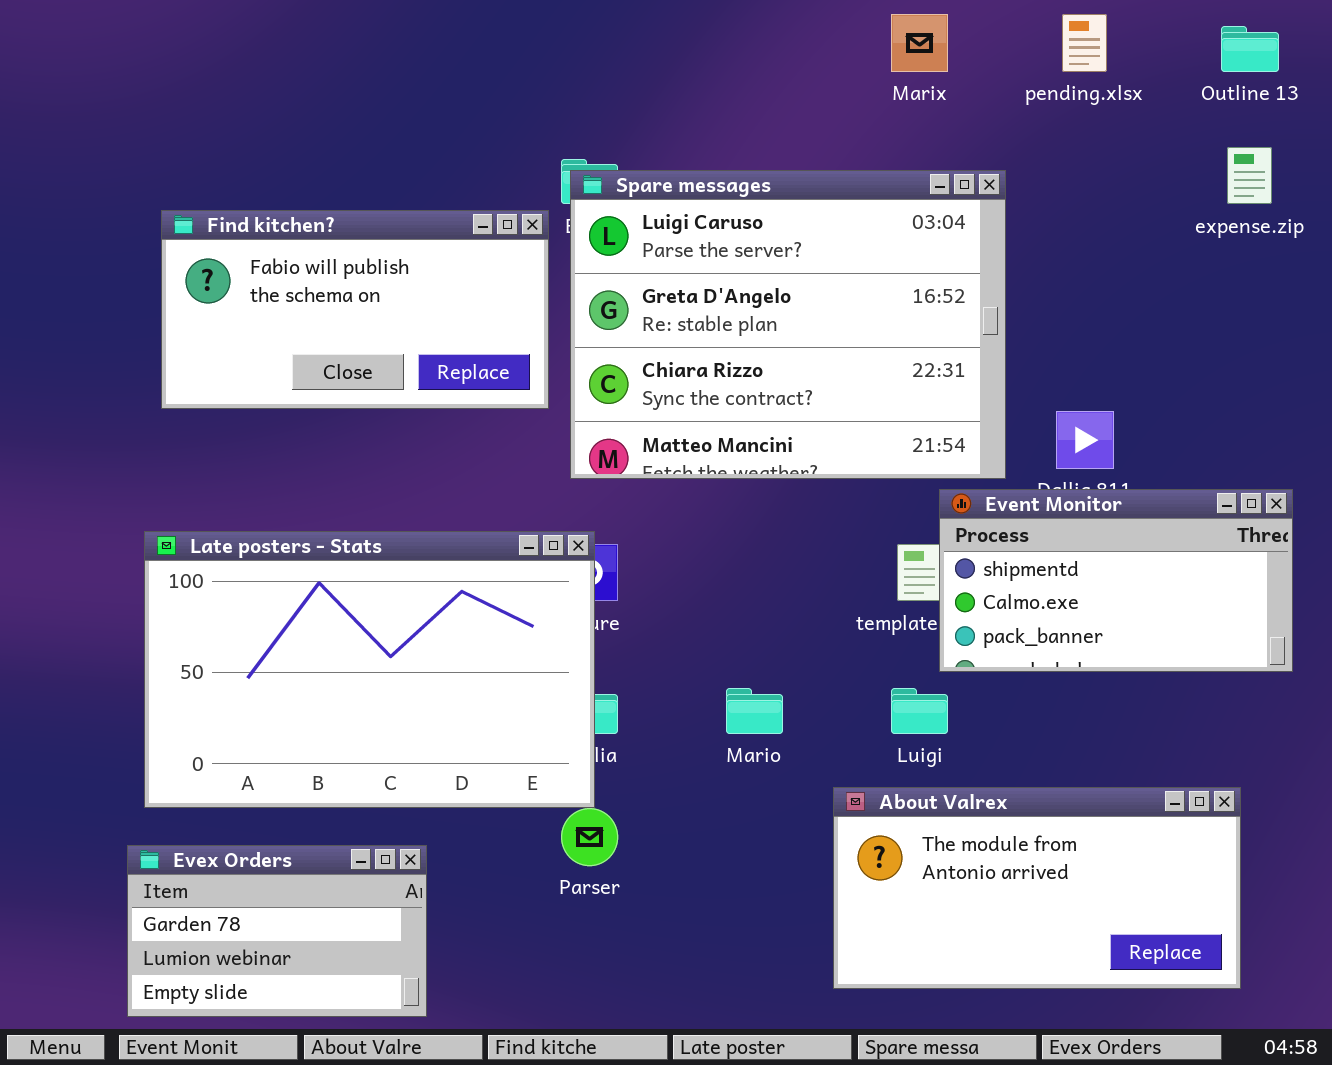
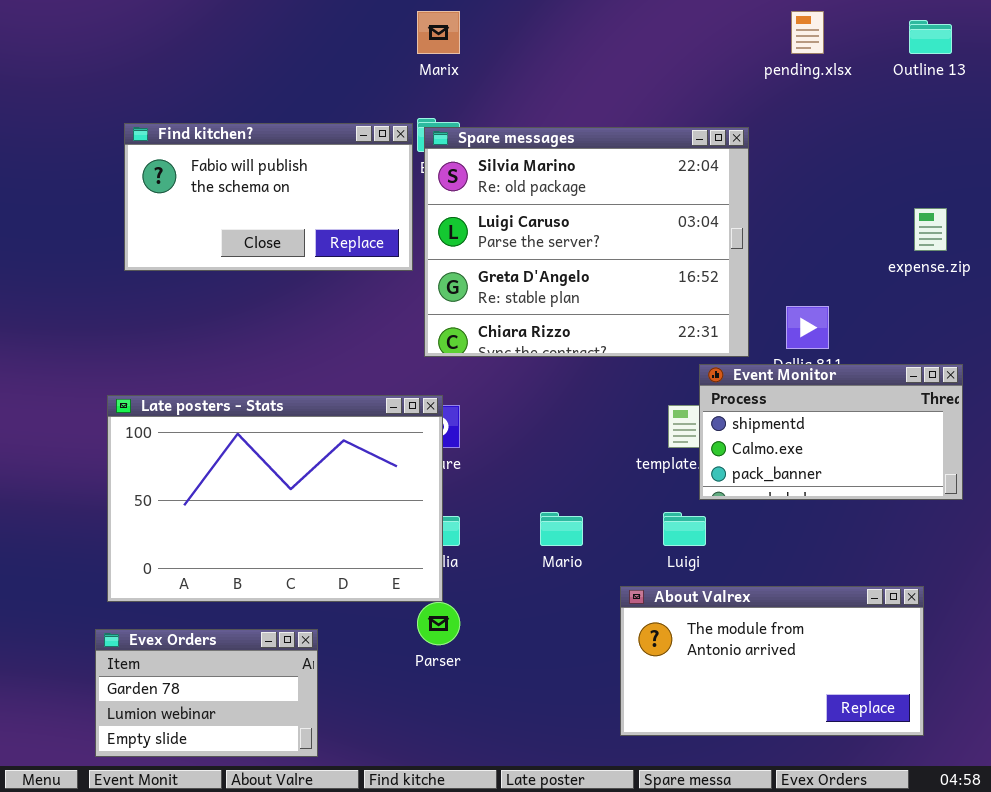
Marix: [891,14,948,72] -> [417,11,460,54], moved
expense.zip: [1227,147,1272,204] -> [914,208,947,251], moved
Spare messages: [570,170,1006,479] -> [424,127,749,357], scrolled up 1 row
Find kitchen?: [161,210,549,409] -> [124,123,413,271], moved

